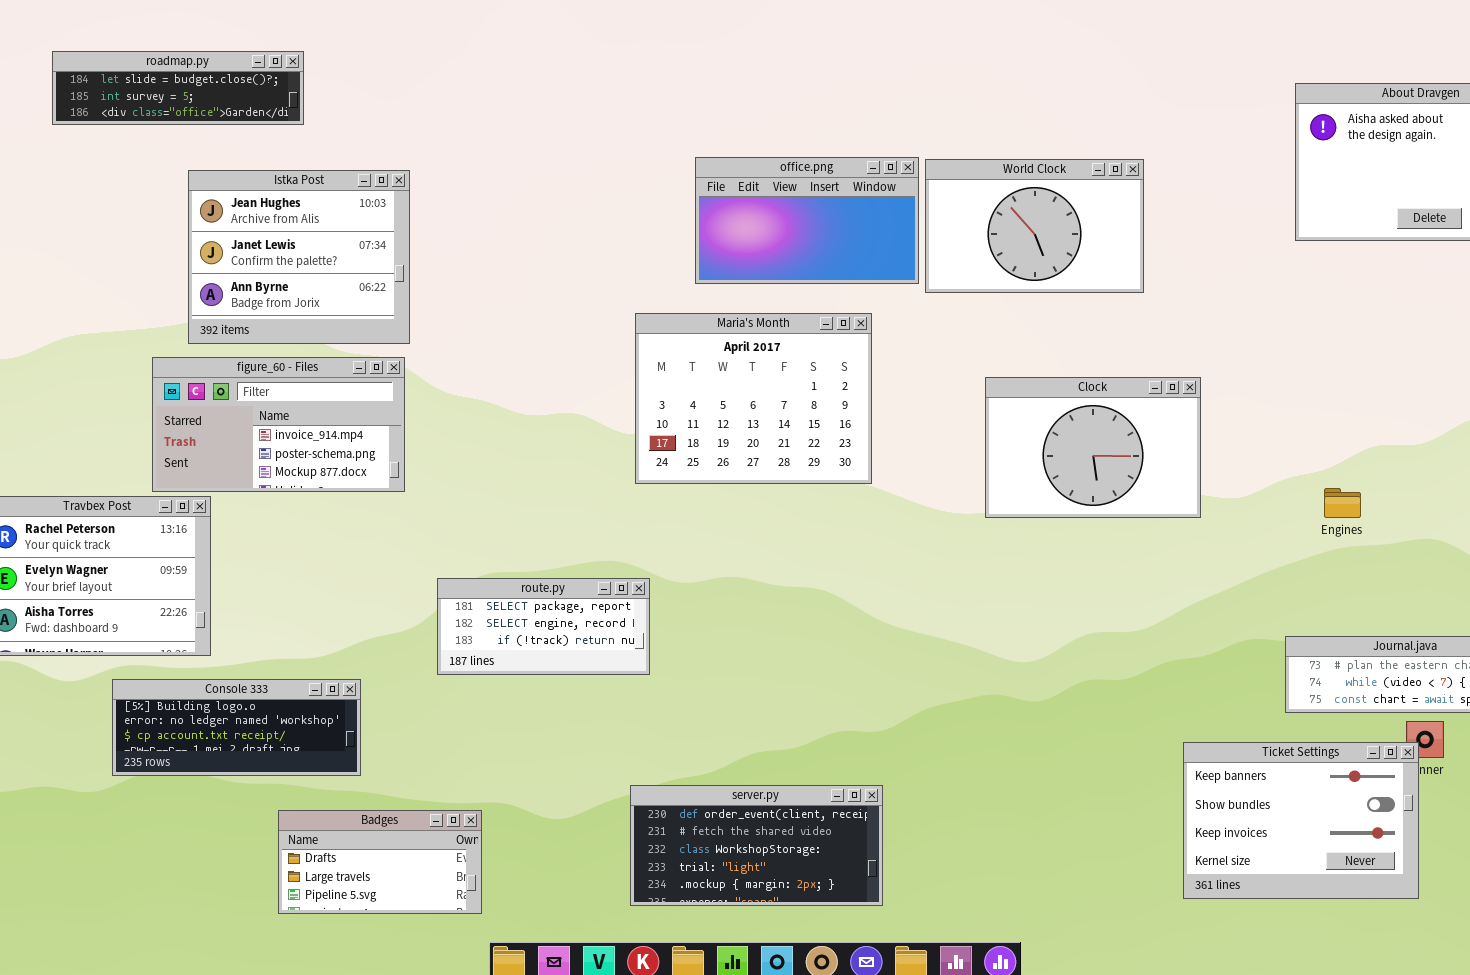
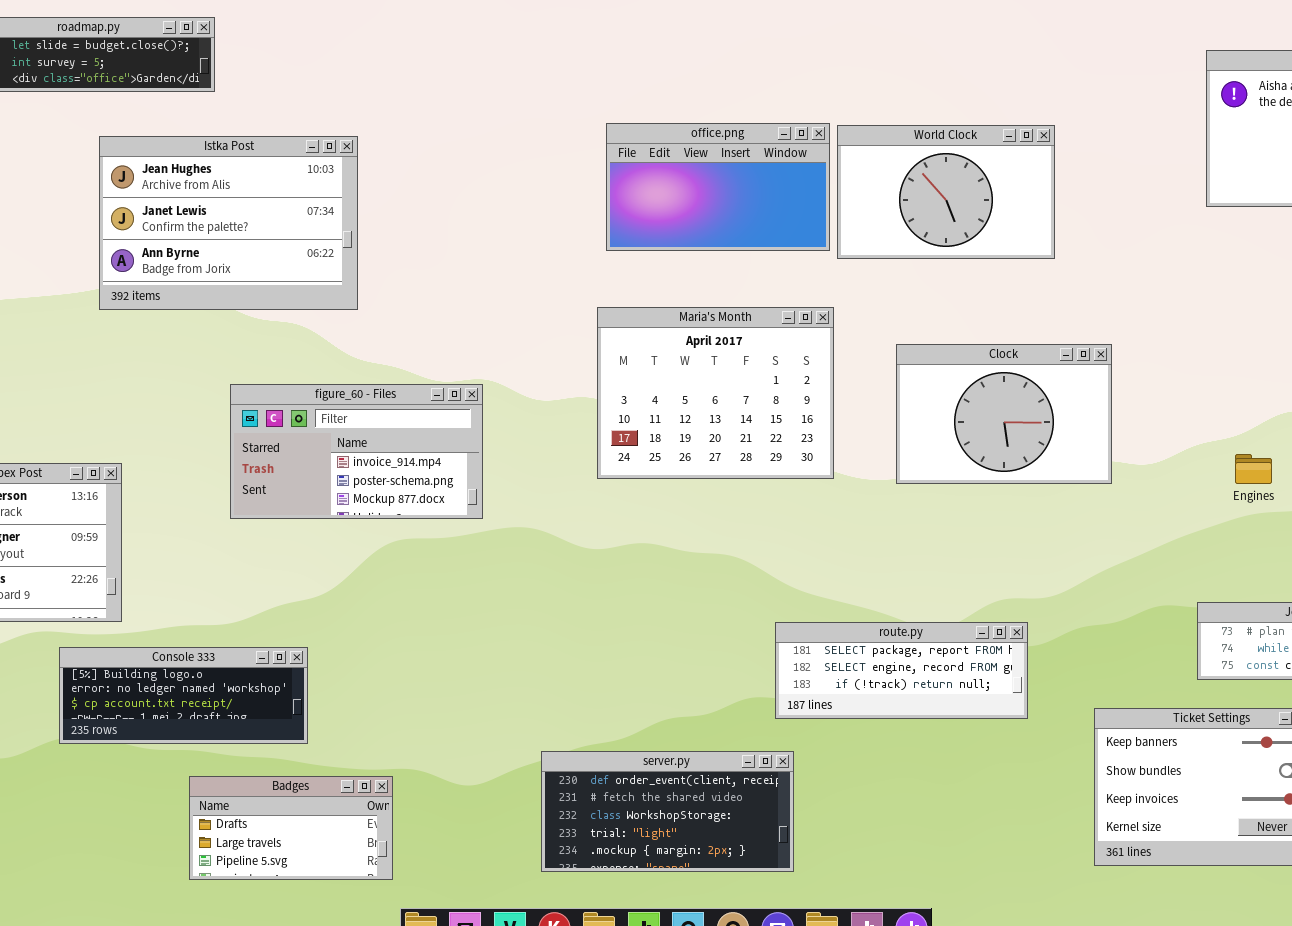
Istka Post: [188,170,410,344] -> [99,136,358,310], resized
Maria's Month: [635,313,872,484] -> [597,307,834,479], moved
figure_60 - Files: [152,357,405,492] -> [230,384,483,519], moved
route.py: [437,578,650,675] -> [775,622,1028,719], moved, resized
Console 333: [112,679,361,776] -> [59,647,308,744], moved

